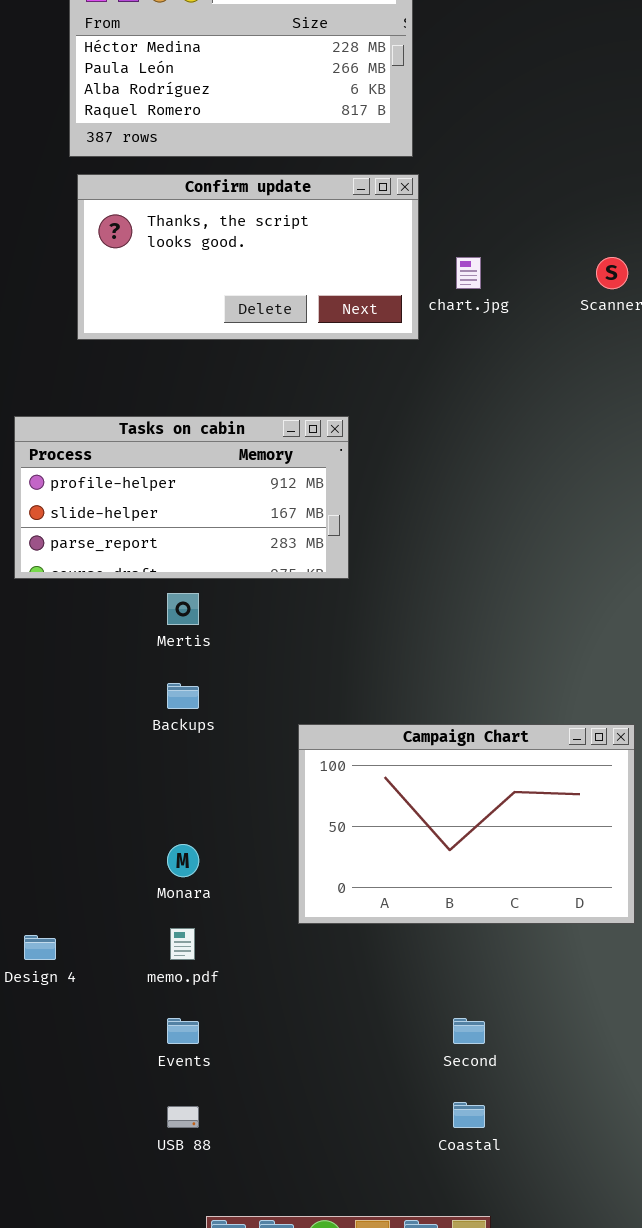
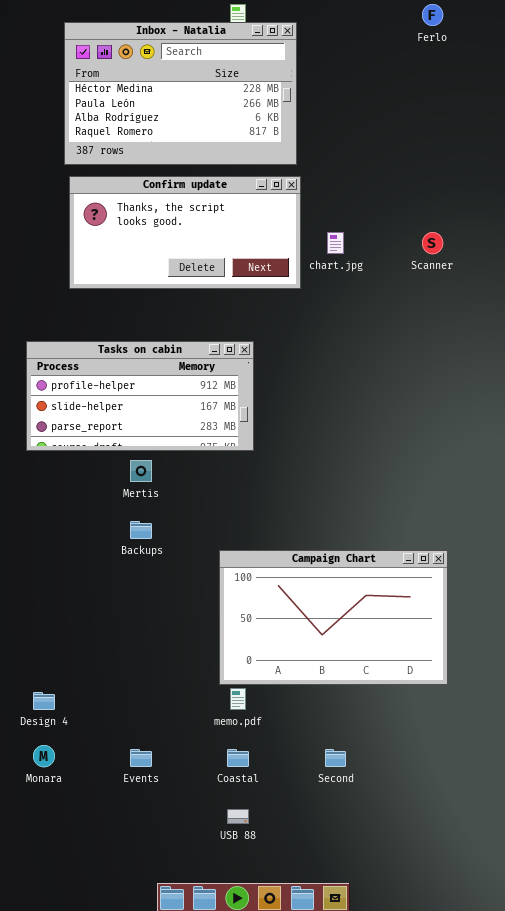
Monara: [167,844,199,877] -> [33,745,55,767], moved
memo.pdf: [170,928,195,960] -> [230,688,246,710], moved
Coastal: [453,1102,485,1128] -> [227,749,249,767], moved
USB 88: [167,1106,199,1128] -> [227,809,249,824], moved

